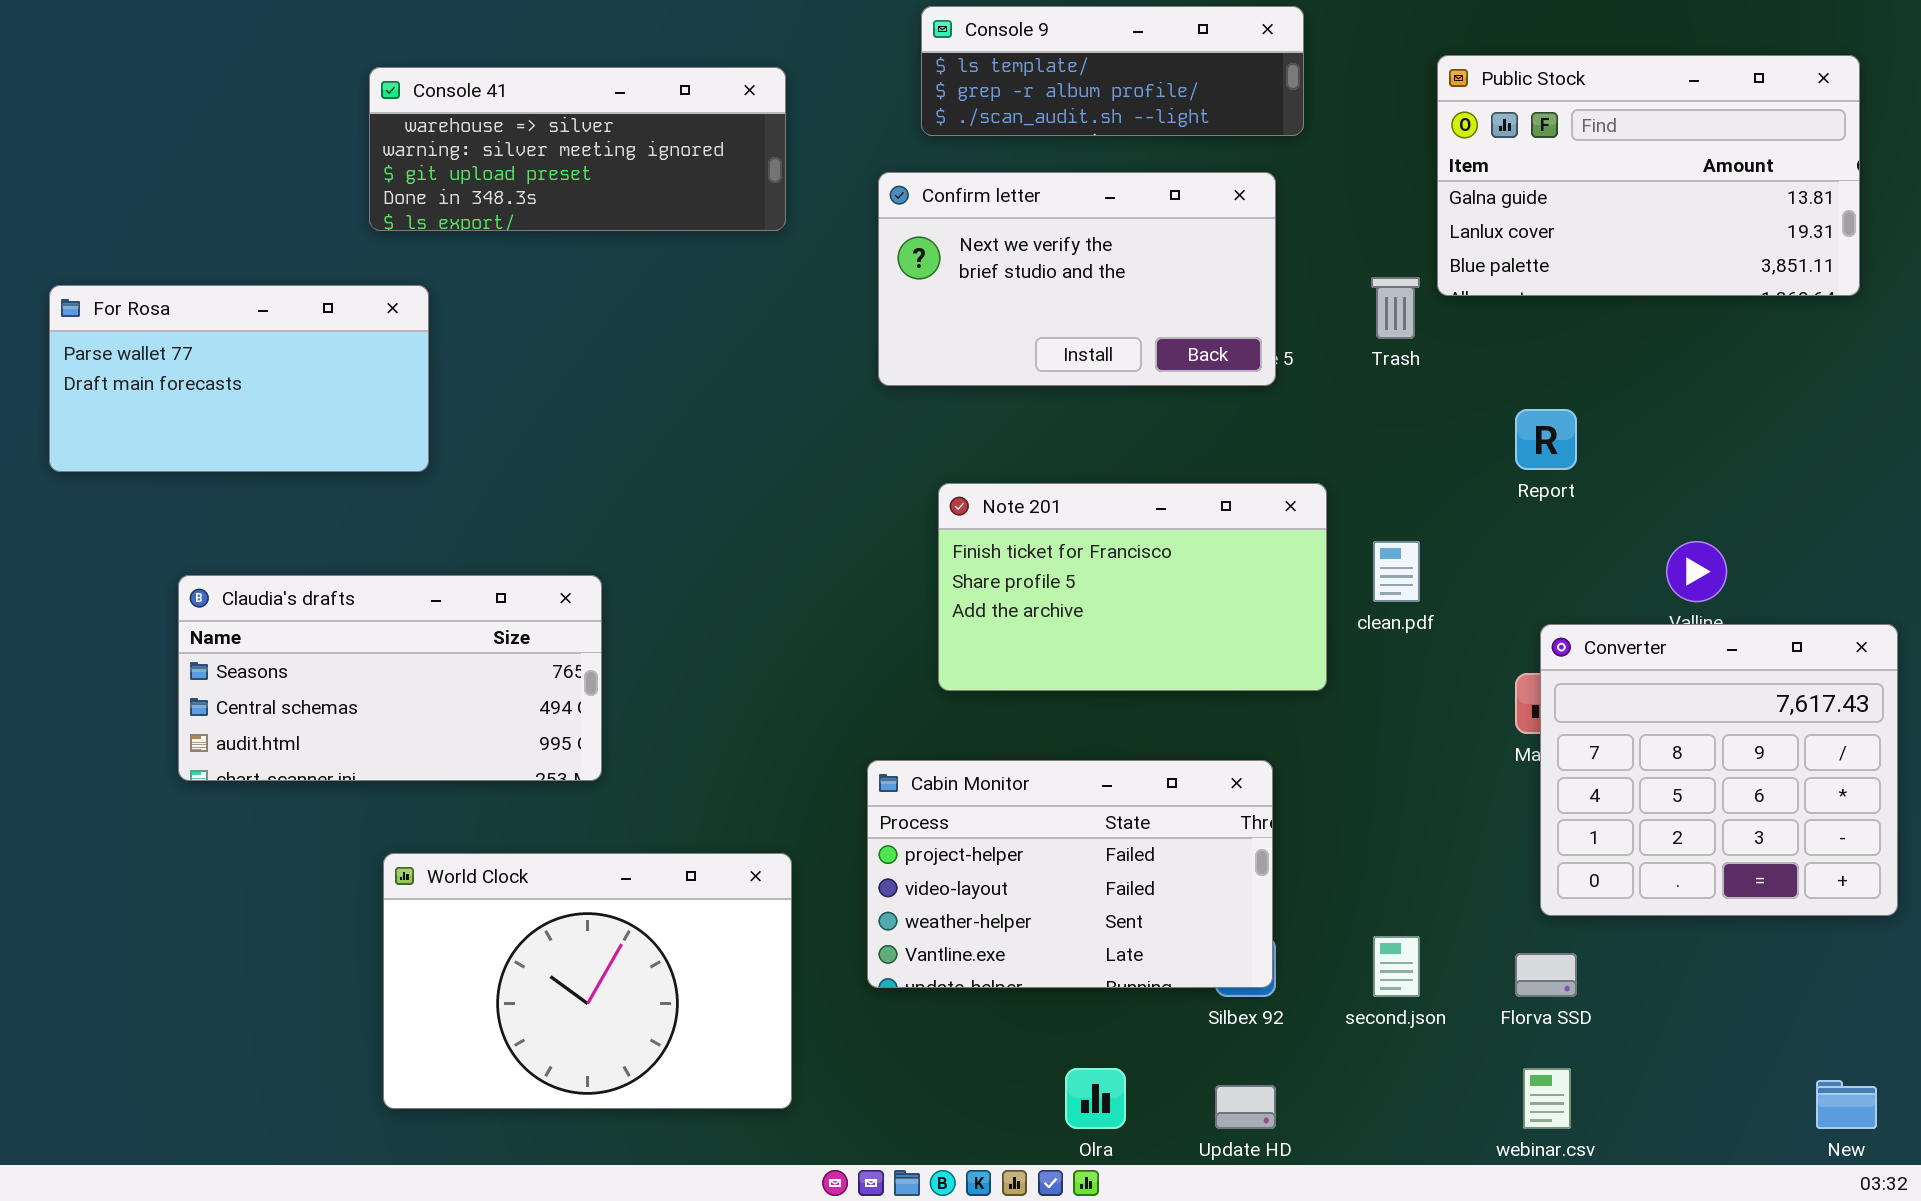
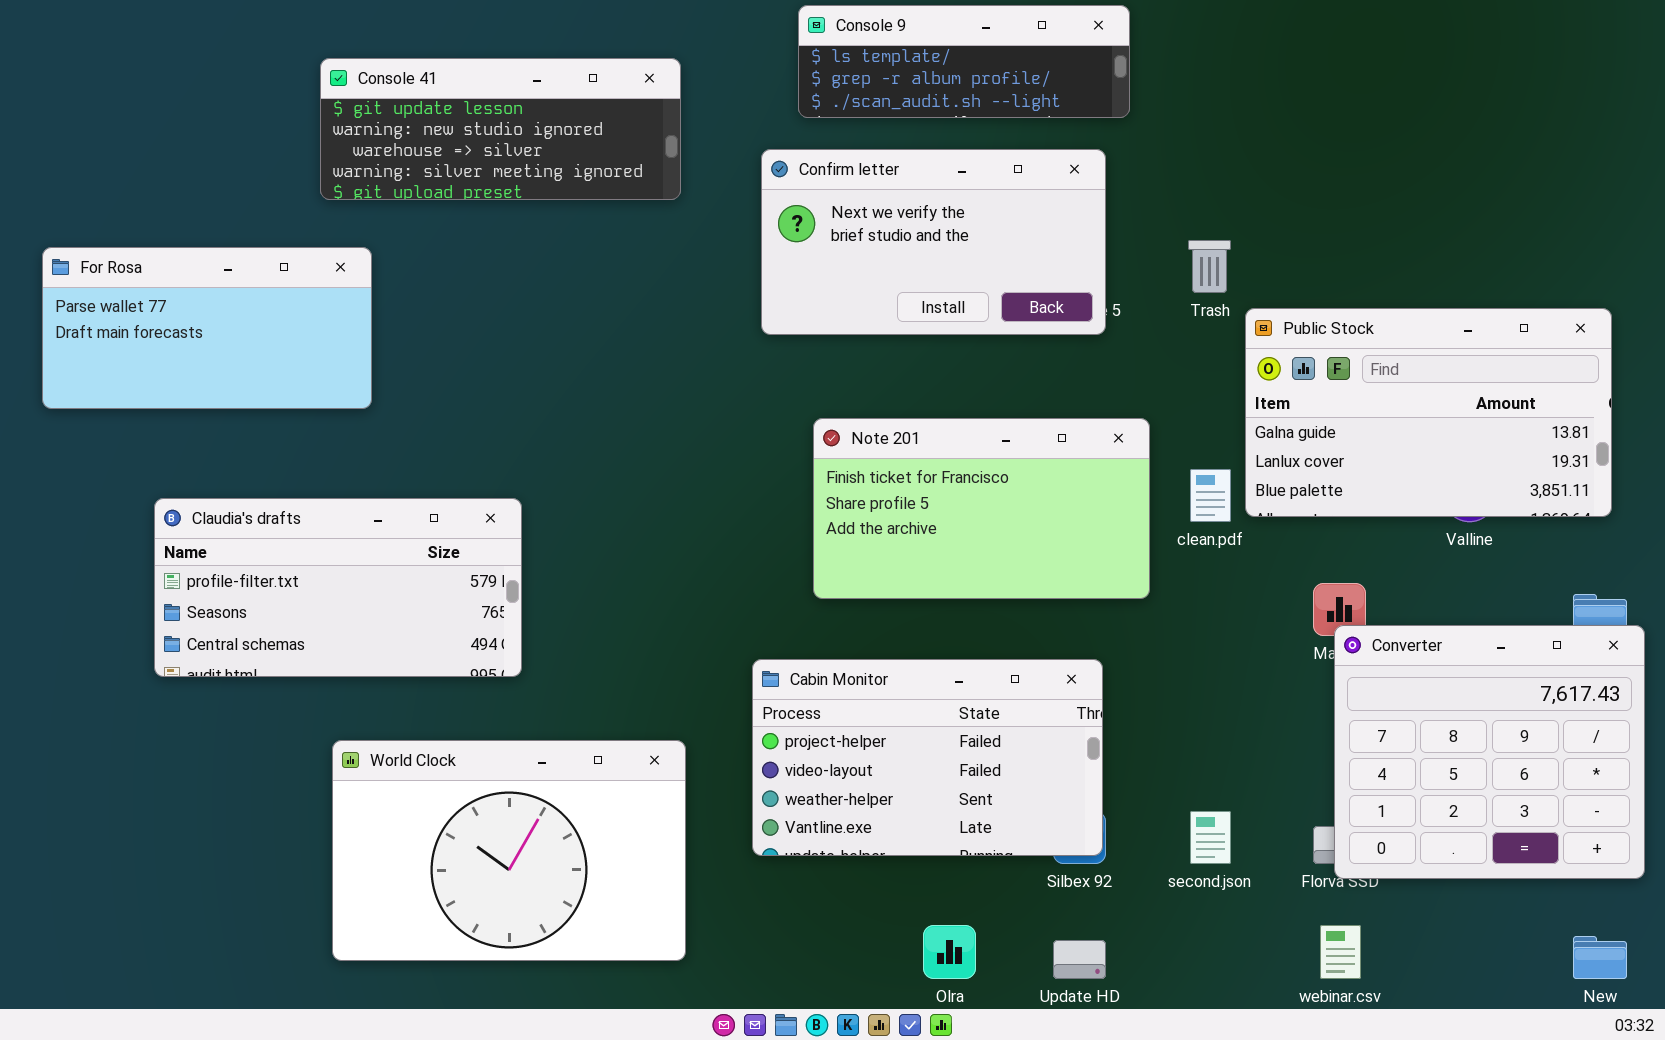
Public Stock: [1437,55,1860,296] -> [1245,308,1612,517], moved
Console 41: [369,67,786,231] -> [320,58,681,200], scrolled up 2 rows
Claudia's drafts: [178,575,602,781] -> [154,498,522,677], scrolled up 1 row
Converter: [1540,624,1898,916] -> [1334,625,1645,879], moved

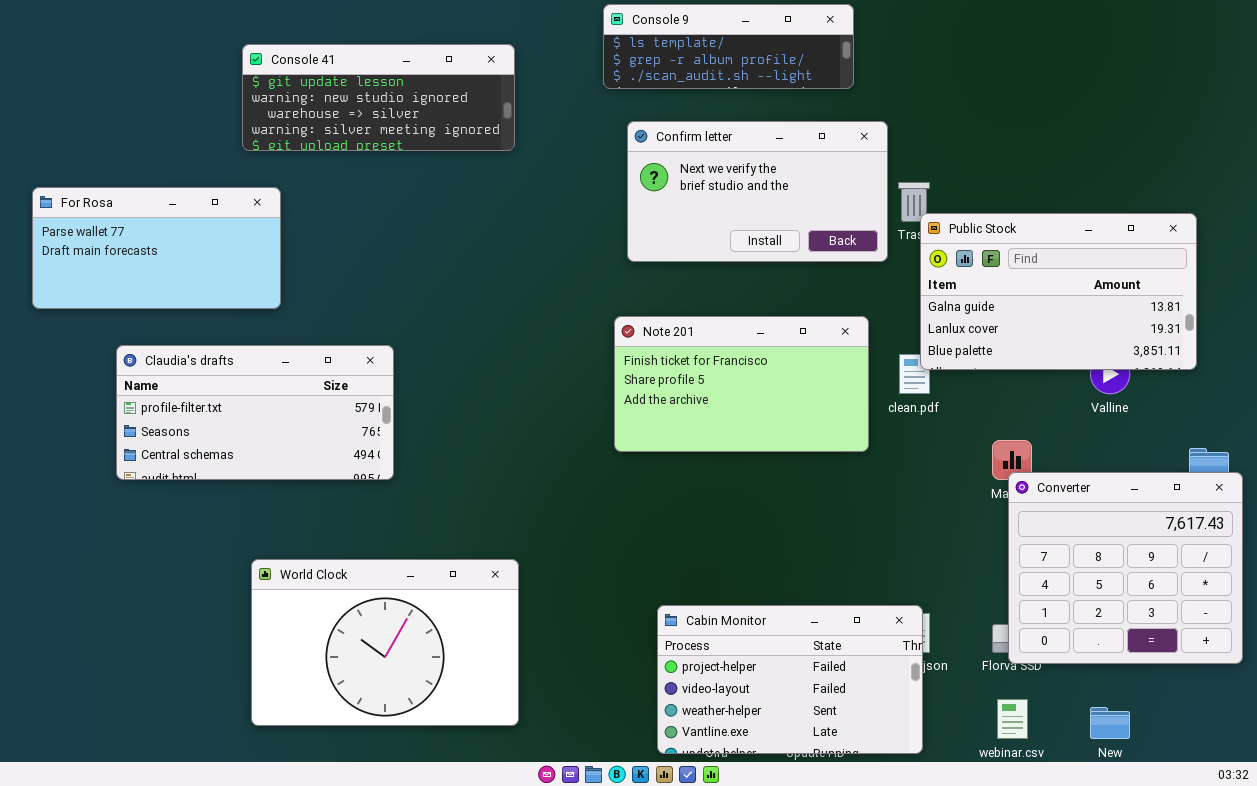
Confirm letter: [761,149,1106,335] -> [627,121,888,262], moved
Public Stock: [1245,308,1612,517] -> [920,213,1197,370], moved
Claudia's drafts: [154,498,522,677] -> [116,345,394,480], moved
Cabin Monitor: [752,659,1103,856] -> [657,605,923,754], moved
New: [1573,936,1627,979] -> [1090,707,1130,739], moved

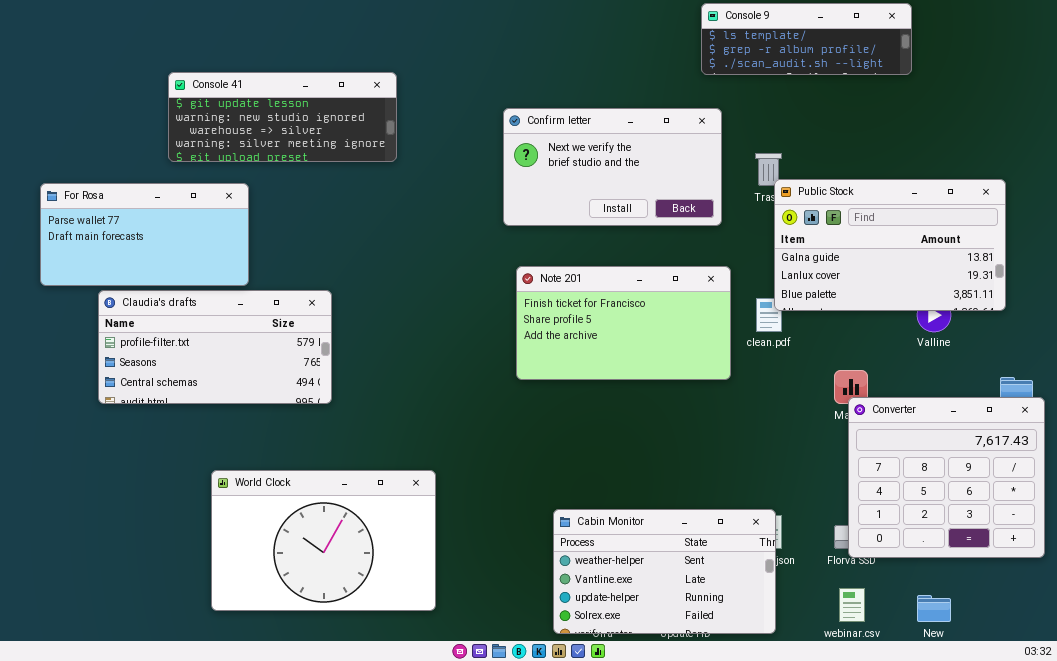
Console 9: [603,4,854,89] -> [701,3,912,75], moved
Console 41: [242,44,515,151] -> [168,72,397,162], moved
Confirm letter: [627,121,888,262] -> [503,108,722,226], moved
For Rosa: [32,187,281,309] -> [40,183,249,286], moved
Cabin Monitor: [657,605,923,754] -> [553,509,776,634], scrolled down 2 rows

